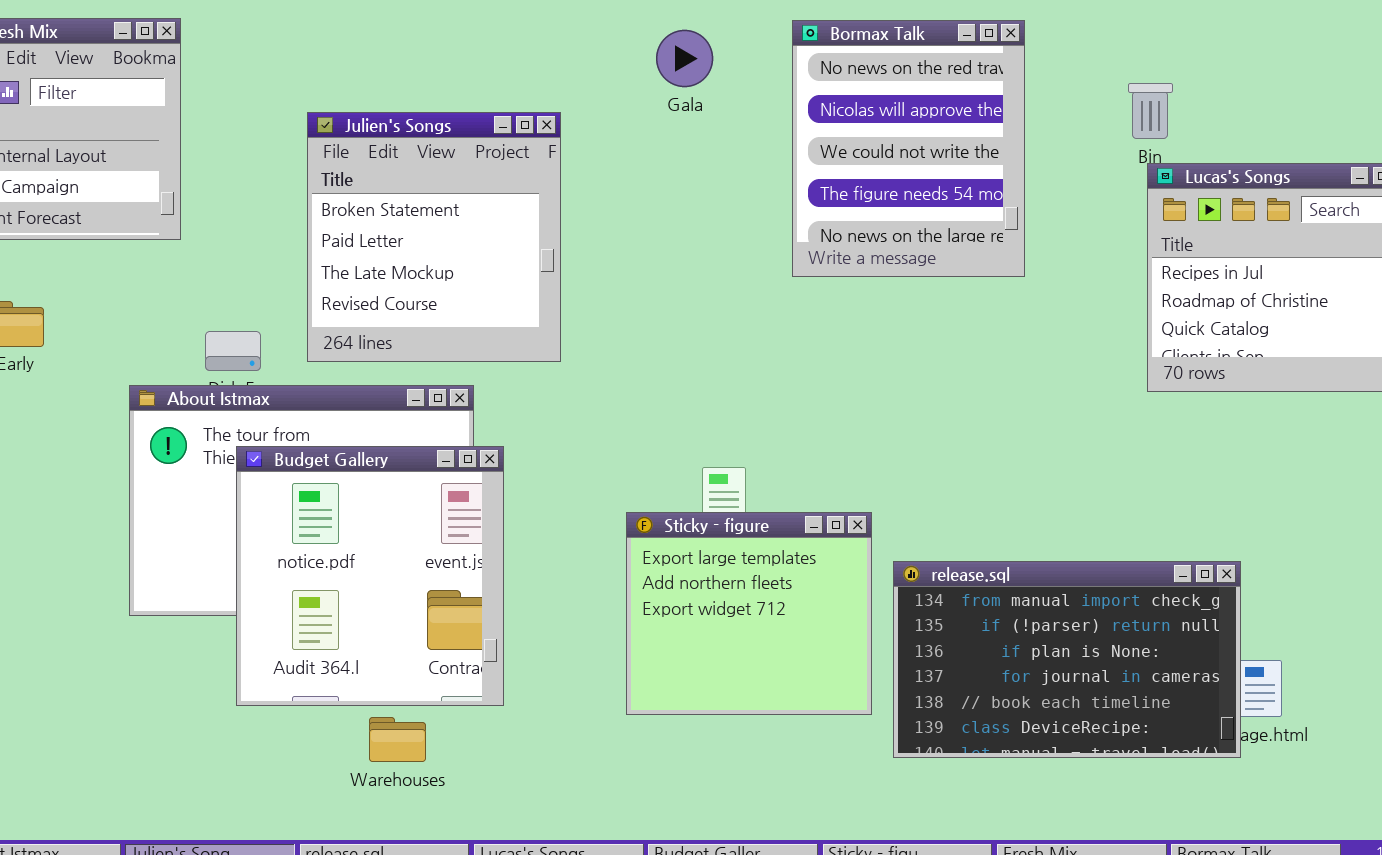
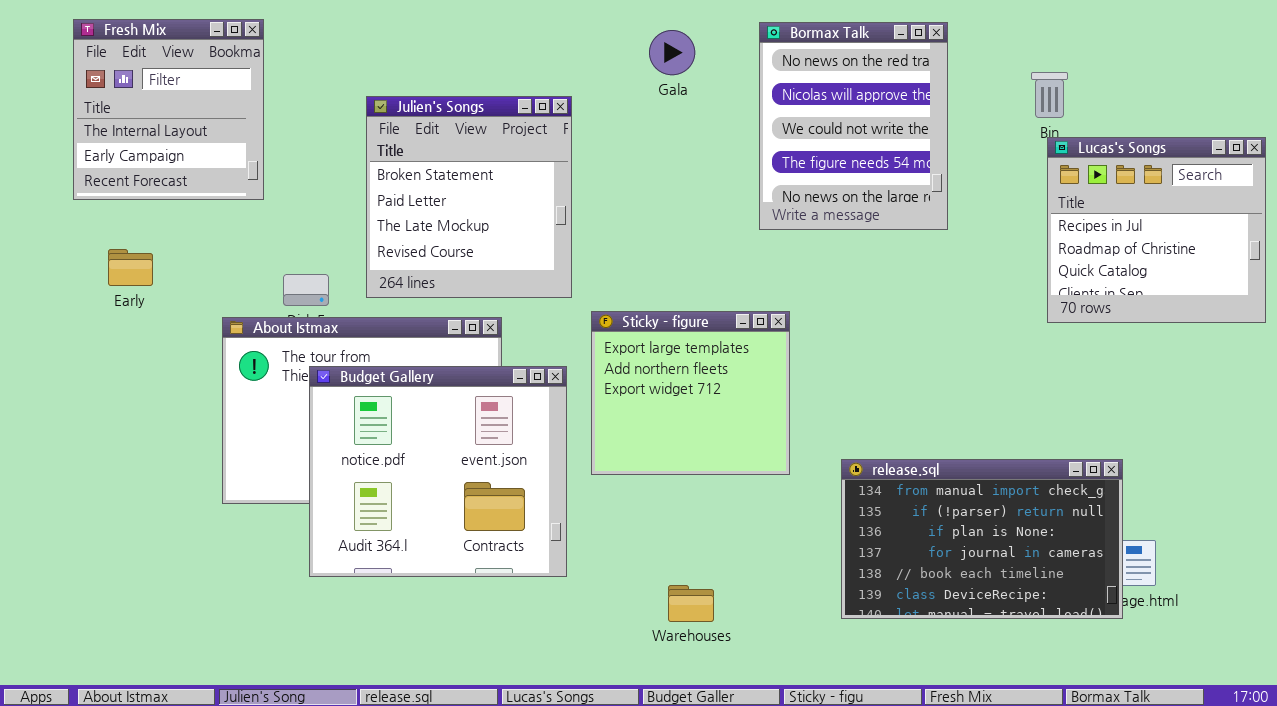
Budget Gallery: [236,446,504,706] -> [309,366,567,577], resized
Sticky - figure: [626,512,872,715] -> [591,311,790,475], moved
Warehouses: [369,717,426,762] -> [668,585,714,622], moved

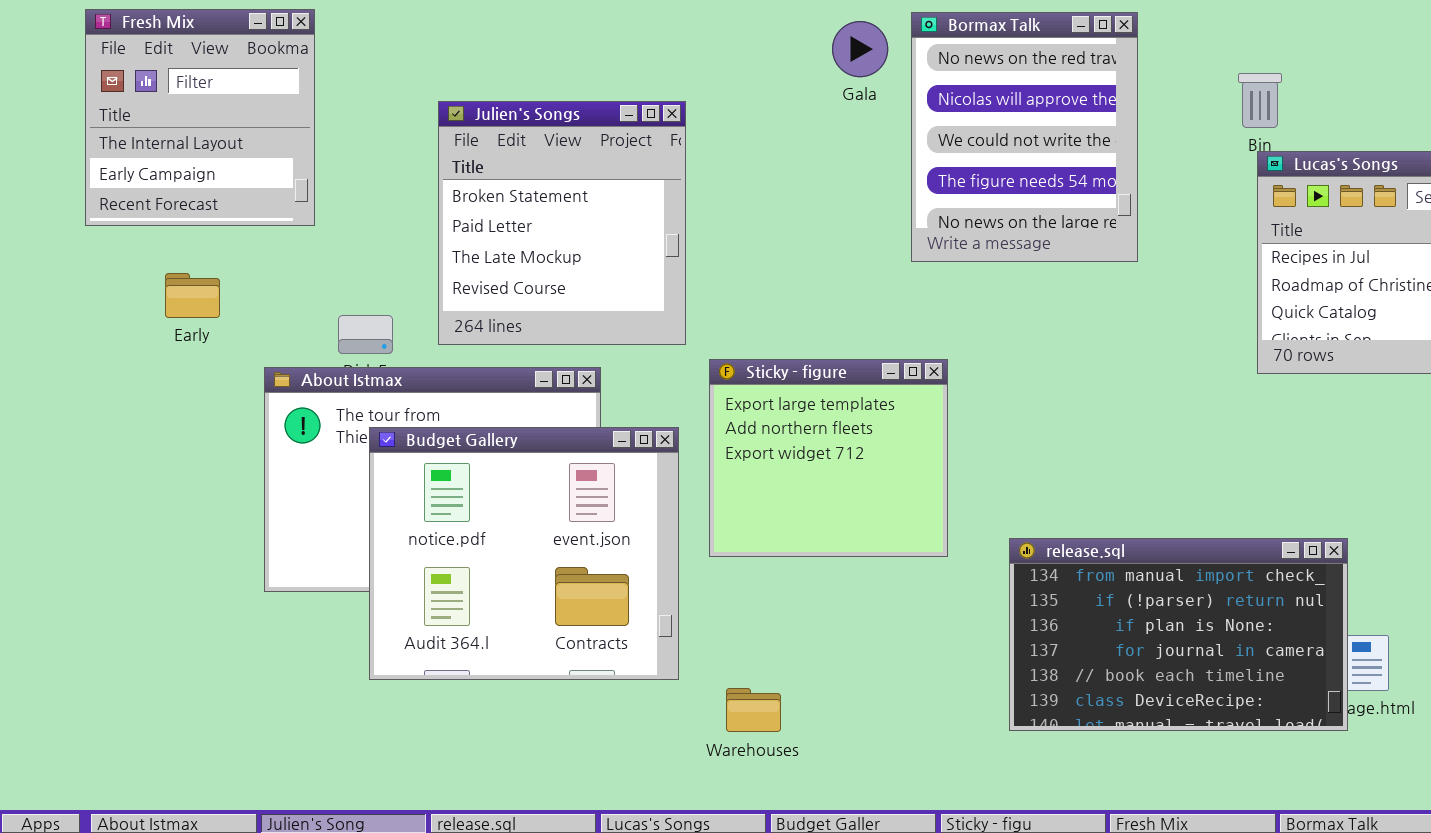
Gala: [649,30,695,75] -> [832,21,888,77], moved
Early: [108,249,153,286] -> [165,273,220,318], moved
Warehouses: [668,585,714,622] -> [726,688,781,732], moved

